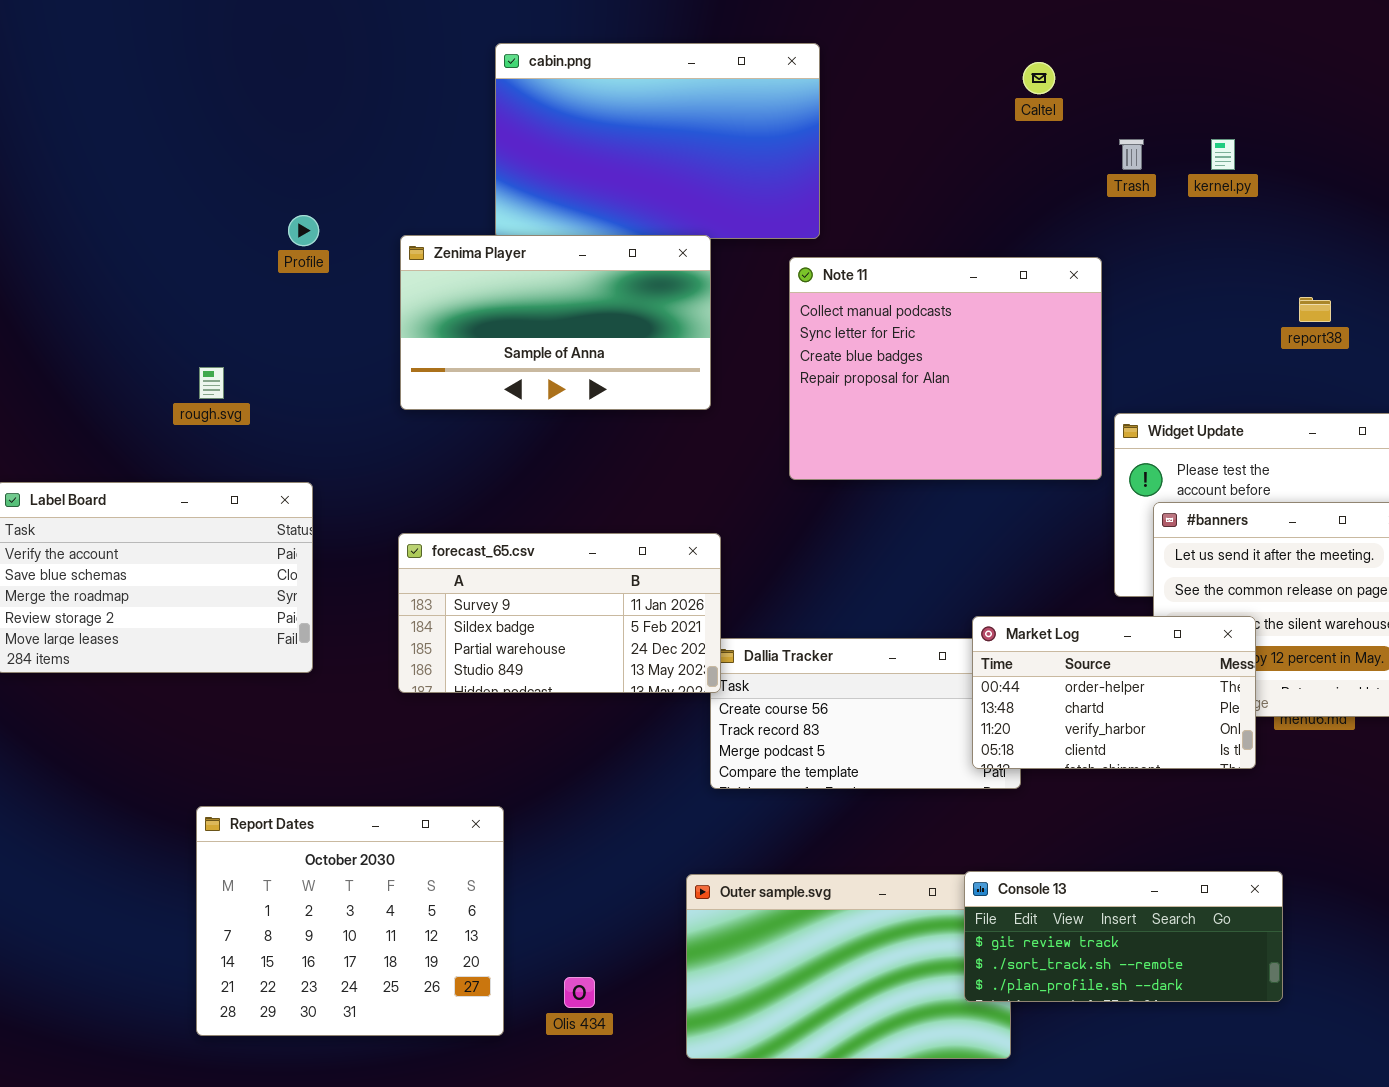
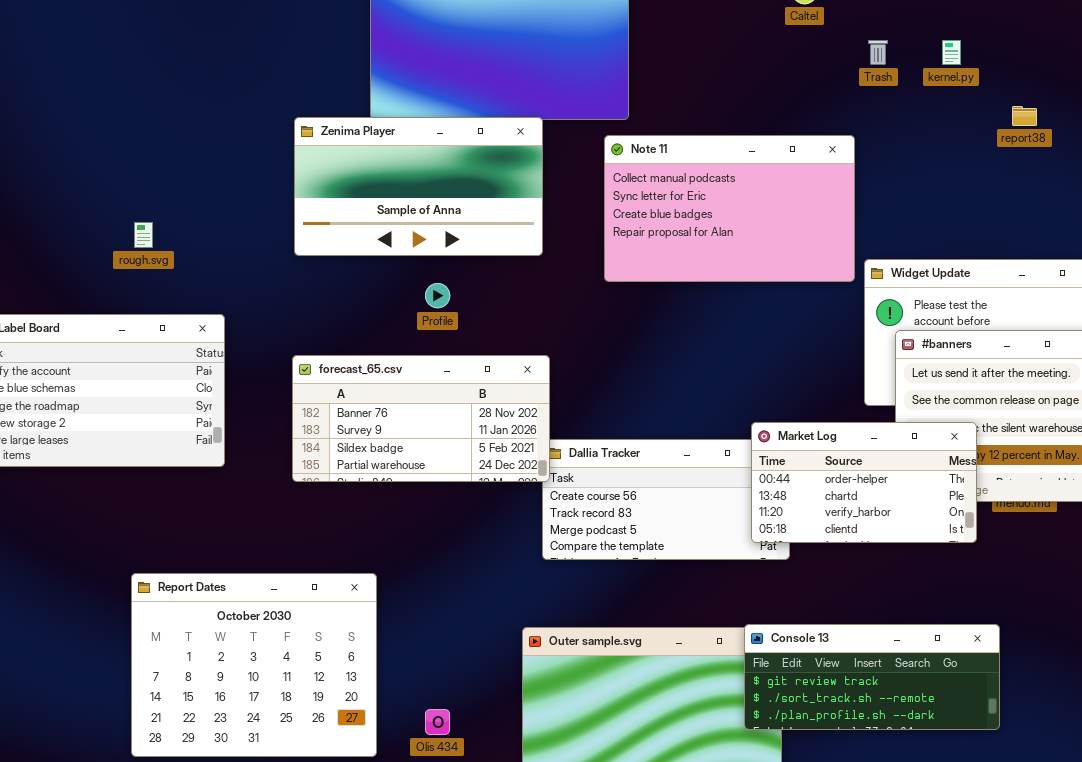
Profile: [288,215,319,246] -> [425,283,450,308], moved
Note 11: [789,257,1102,480] -> [604,135,855,282], resized
report38: [1299,297,1331,322] -> [1012,106,1037,126], moved
forecast_65.csv: [398,533,721,693] -> [292,355,550,482], scrolled up 1 row

